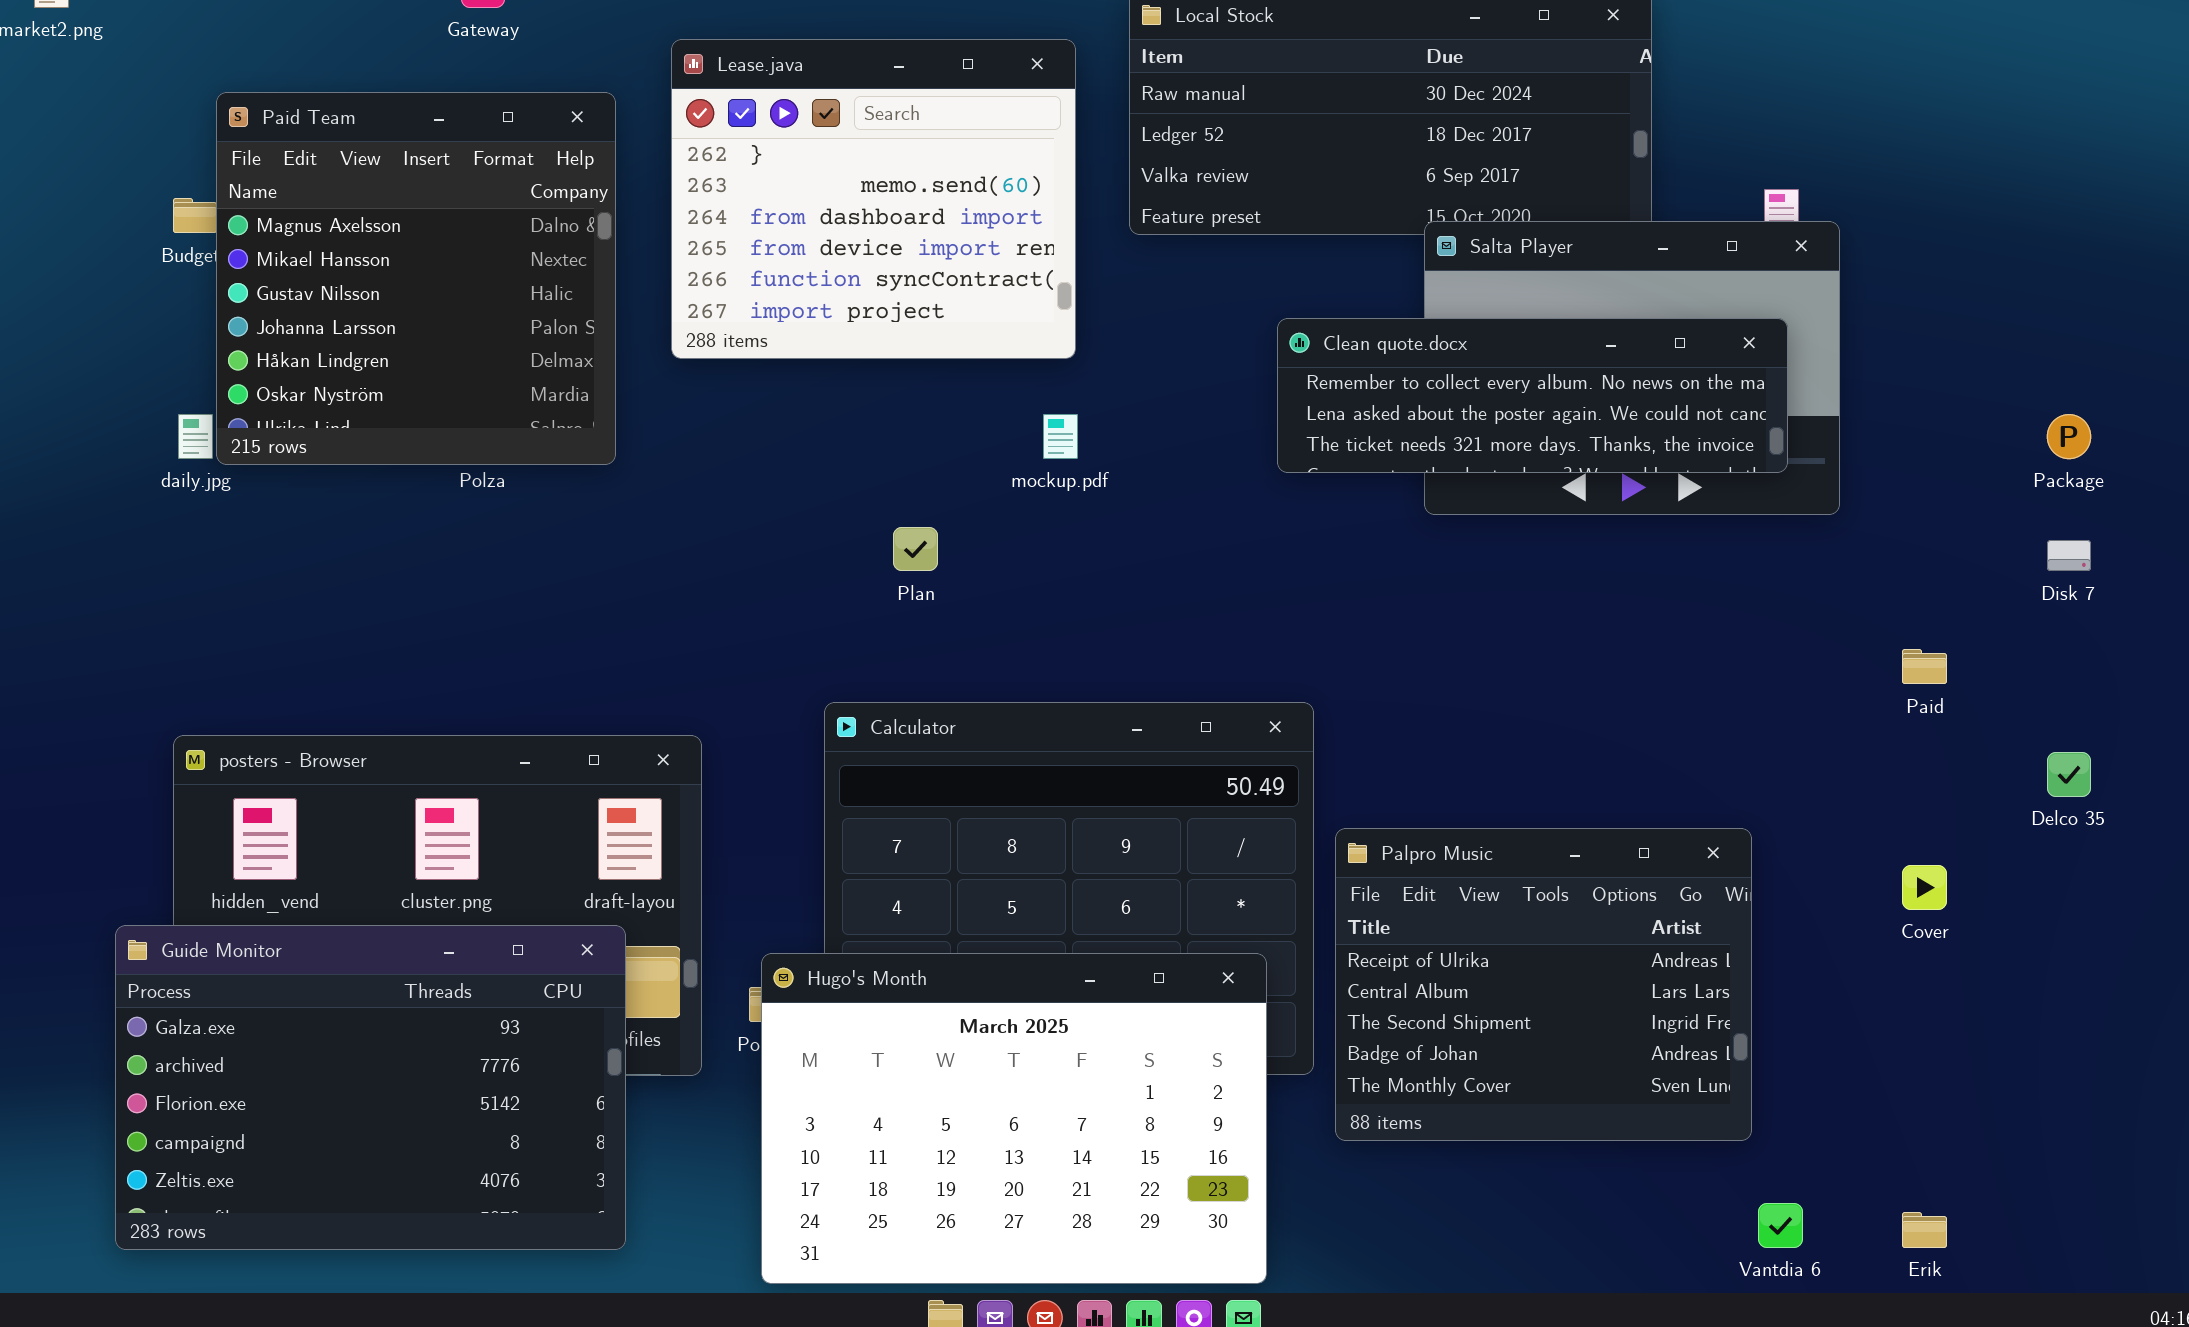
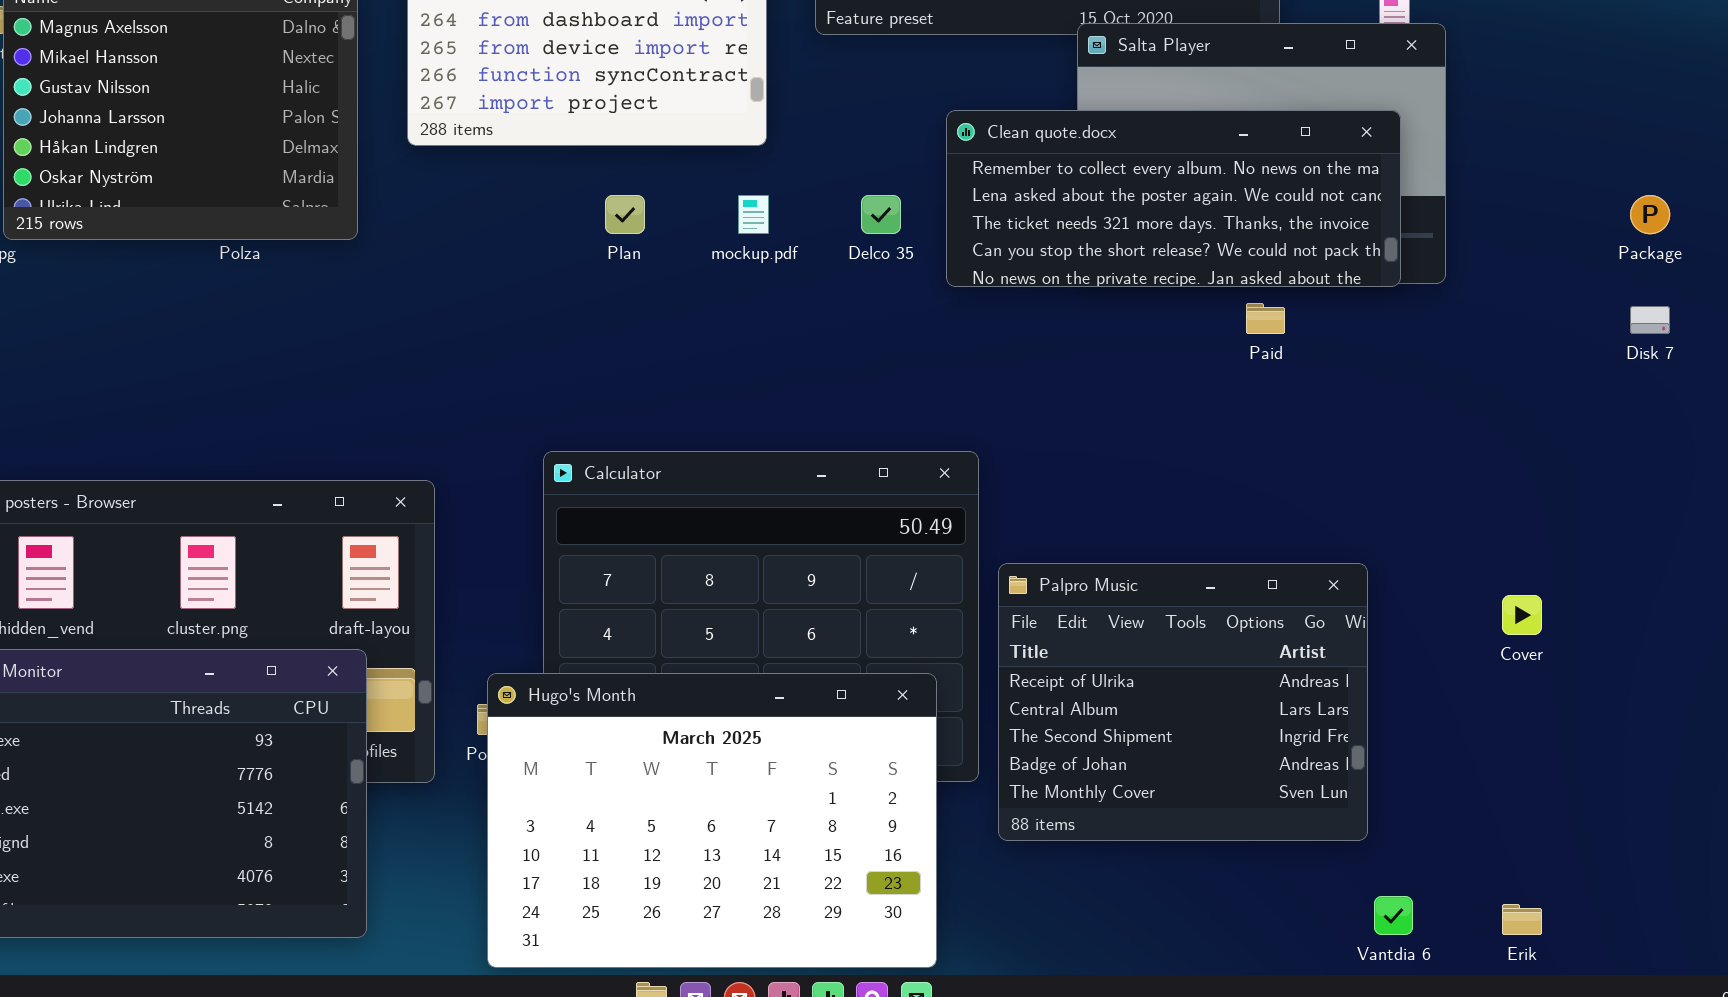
Clean quote.docx: [1277,318,1788,473] -> [946,110,1401,287], resized
Plan: [893,527,938,571] -> [605,195,645,234], moved
Paid: [1902,649,1947,684] -> [1246,303,1285,334], moved
Delco 35: [2047,752,2091,797] -> [861,195,901,234], moved

